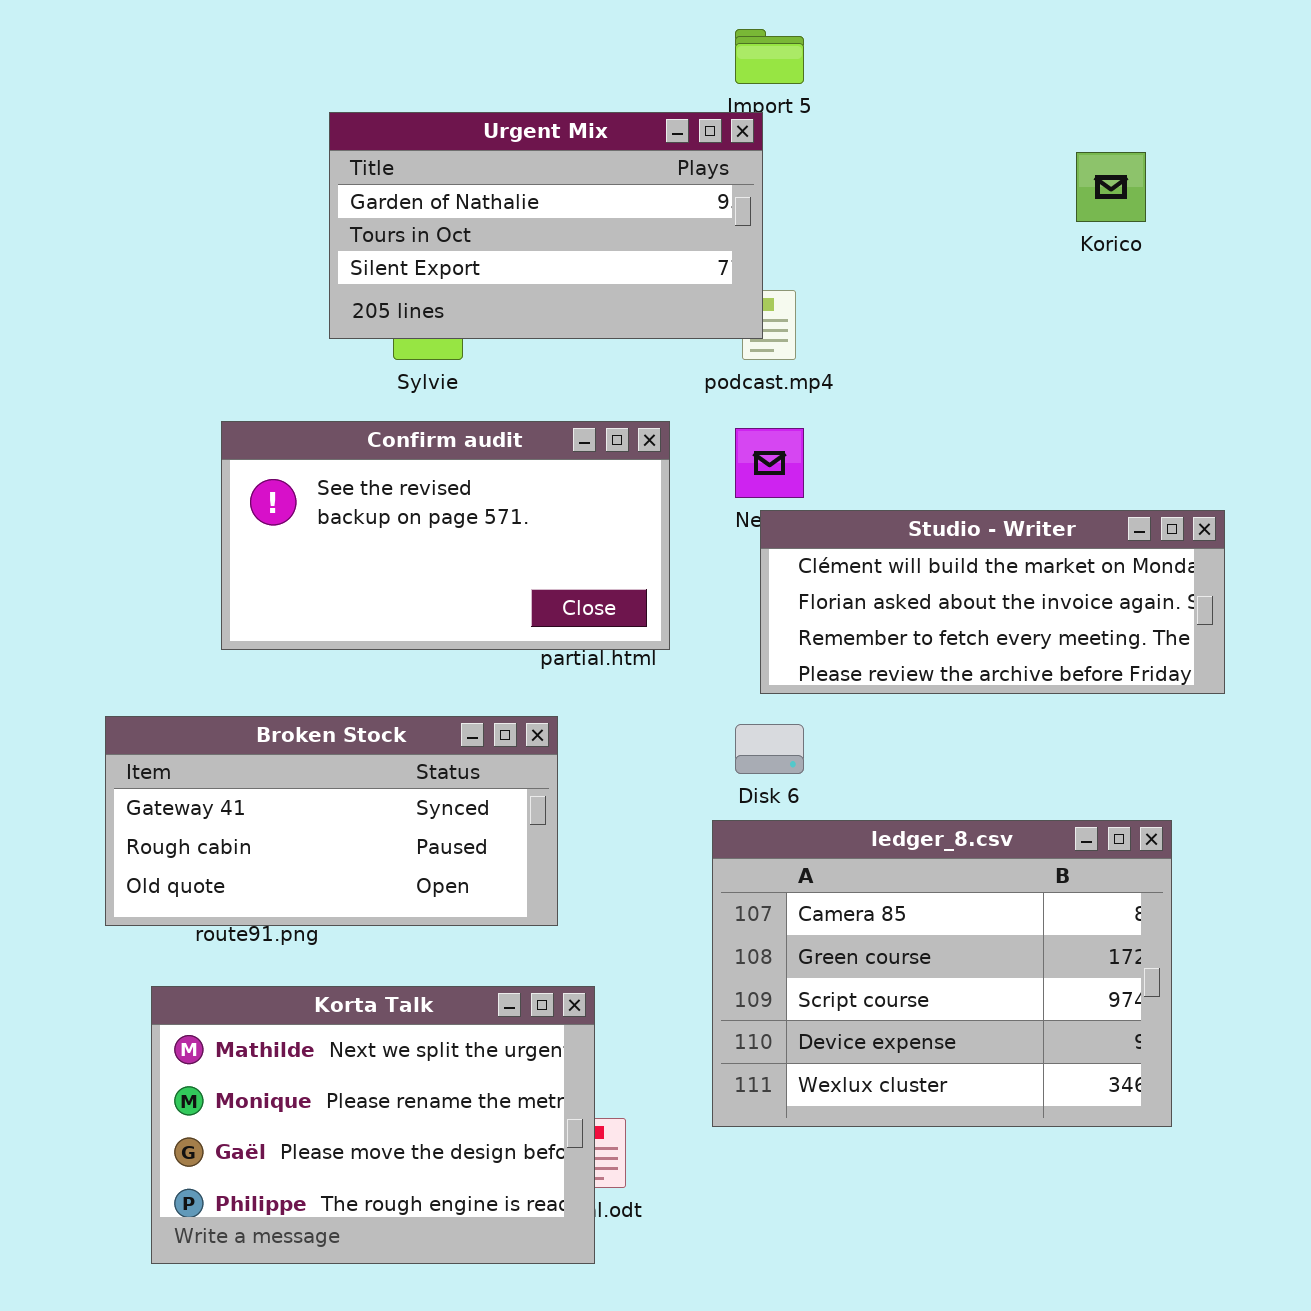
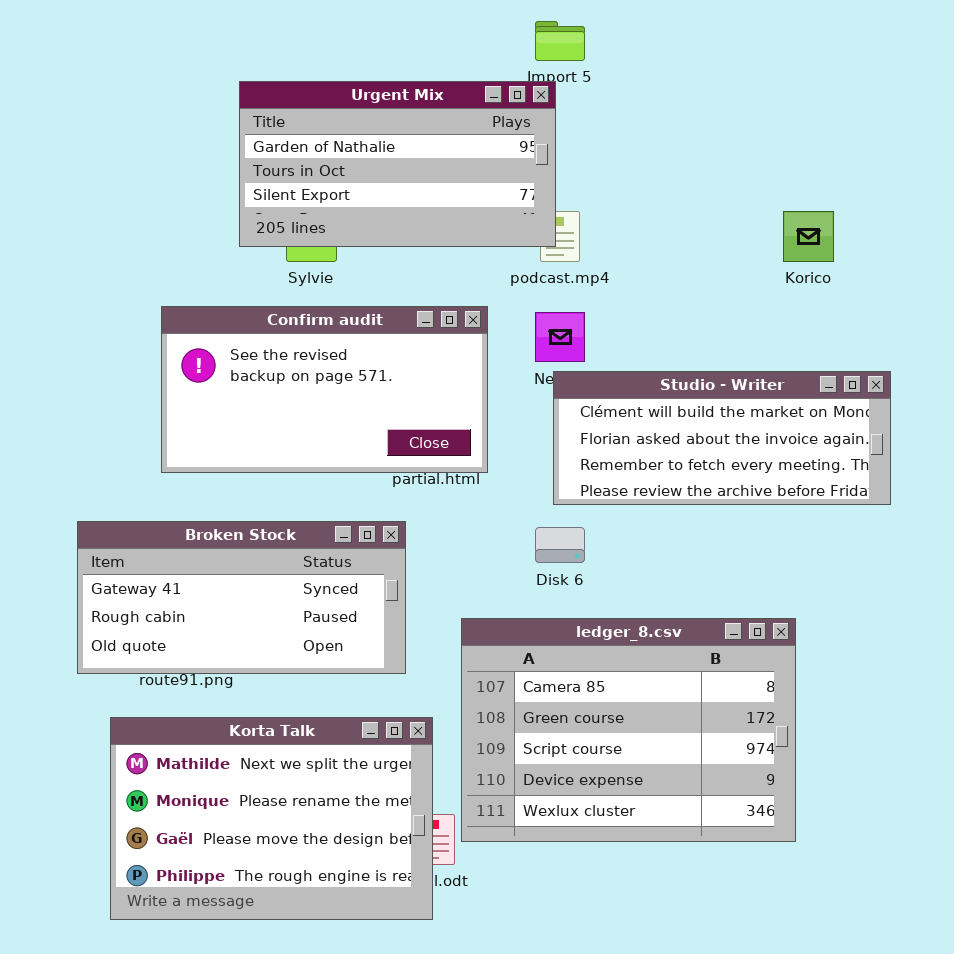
Korico: [1076,152,1146,222] -> [783,211,834,262], moved
ledger_8.csv: [712,820,1172,1127] -> [461,618,796,842], moved

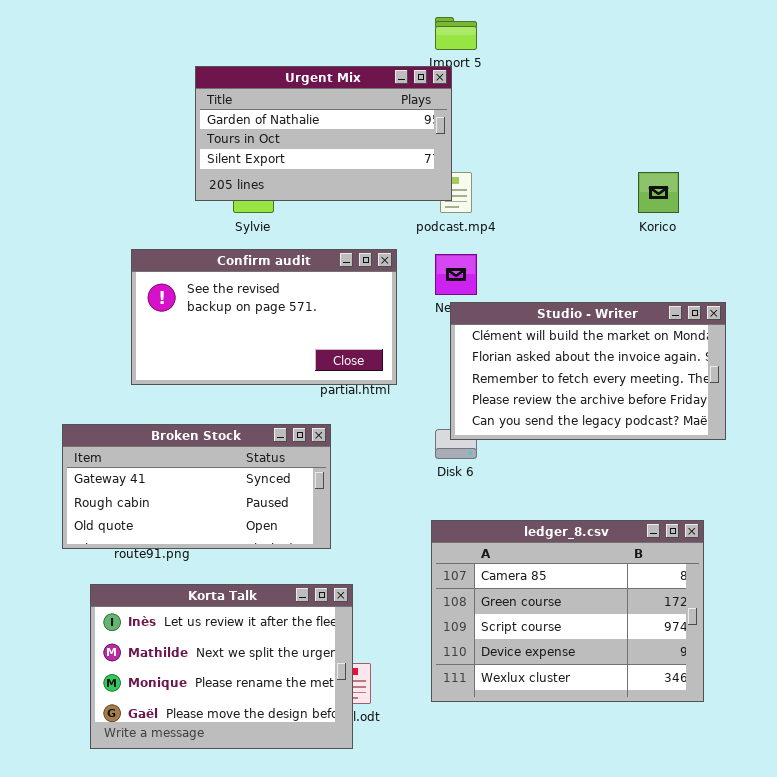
Studio - Writer: [553,371,891,505] -> [450,302,726,440], resized
ledger_8.csv: [461,618,796,842] -> [431,520,704,702], moved
Korta Talk: [110,717,433,920] -> [90,584,353,749], scrolled up 1 row

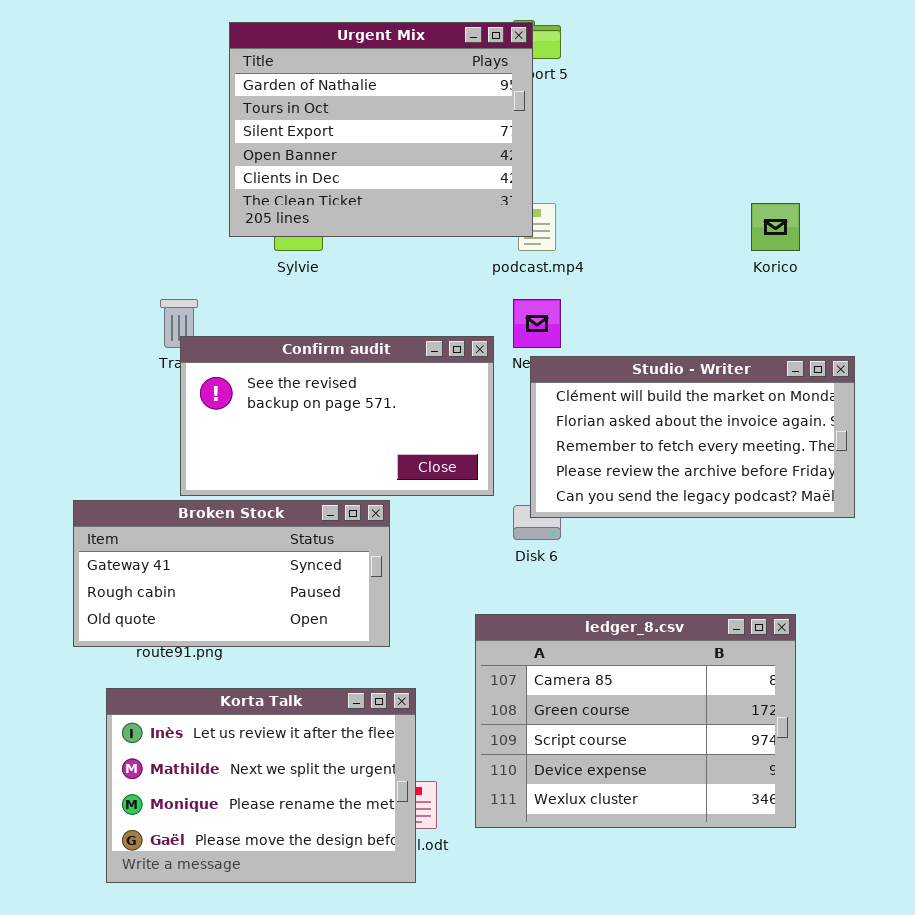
Urgent Mix: [195,66,452,201] -> [229,22,533,237], resized
Confirm audit: [131,249,397,385] -> [180,336,494,496], moved
ledger_8.csv: [431,520,704,702] -> [475,614,796,828], moved

